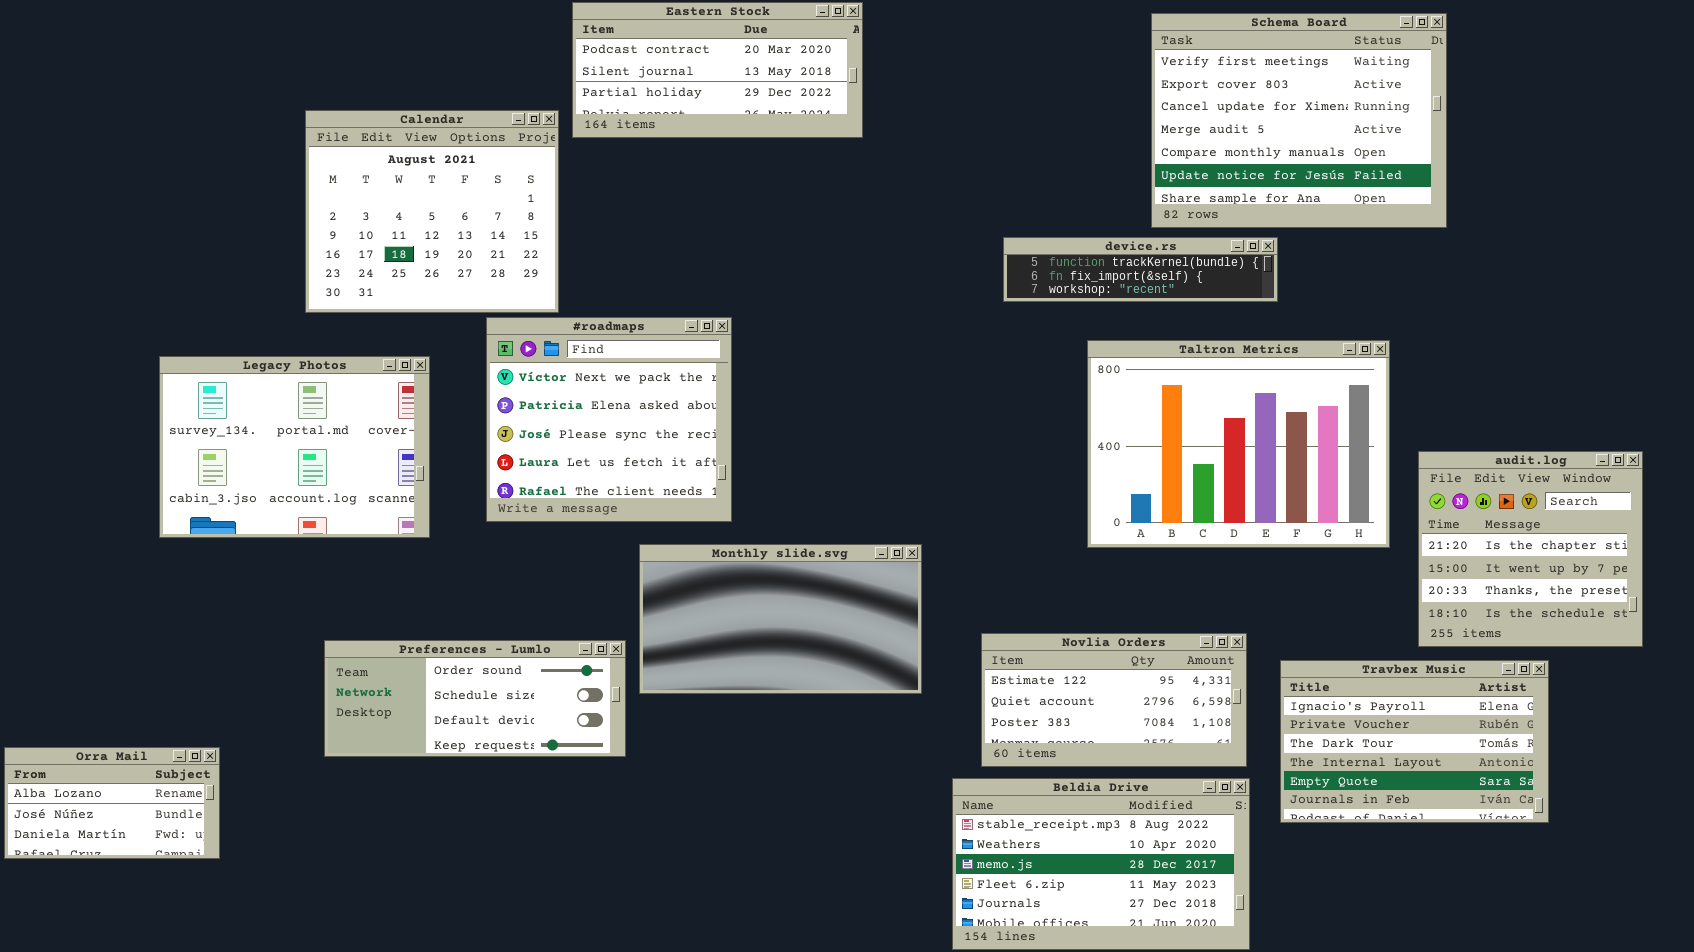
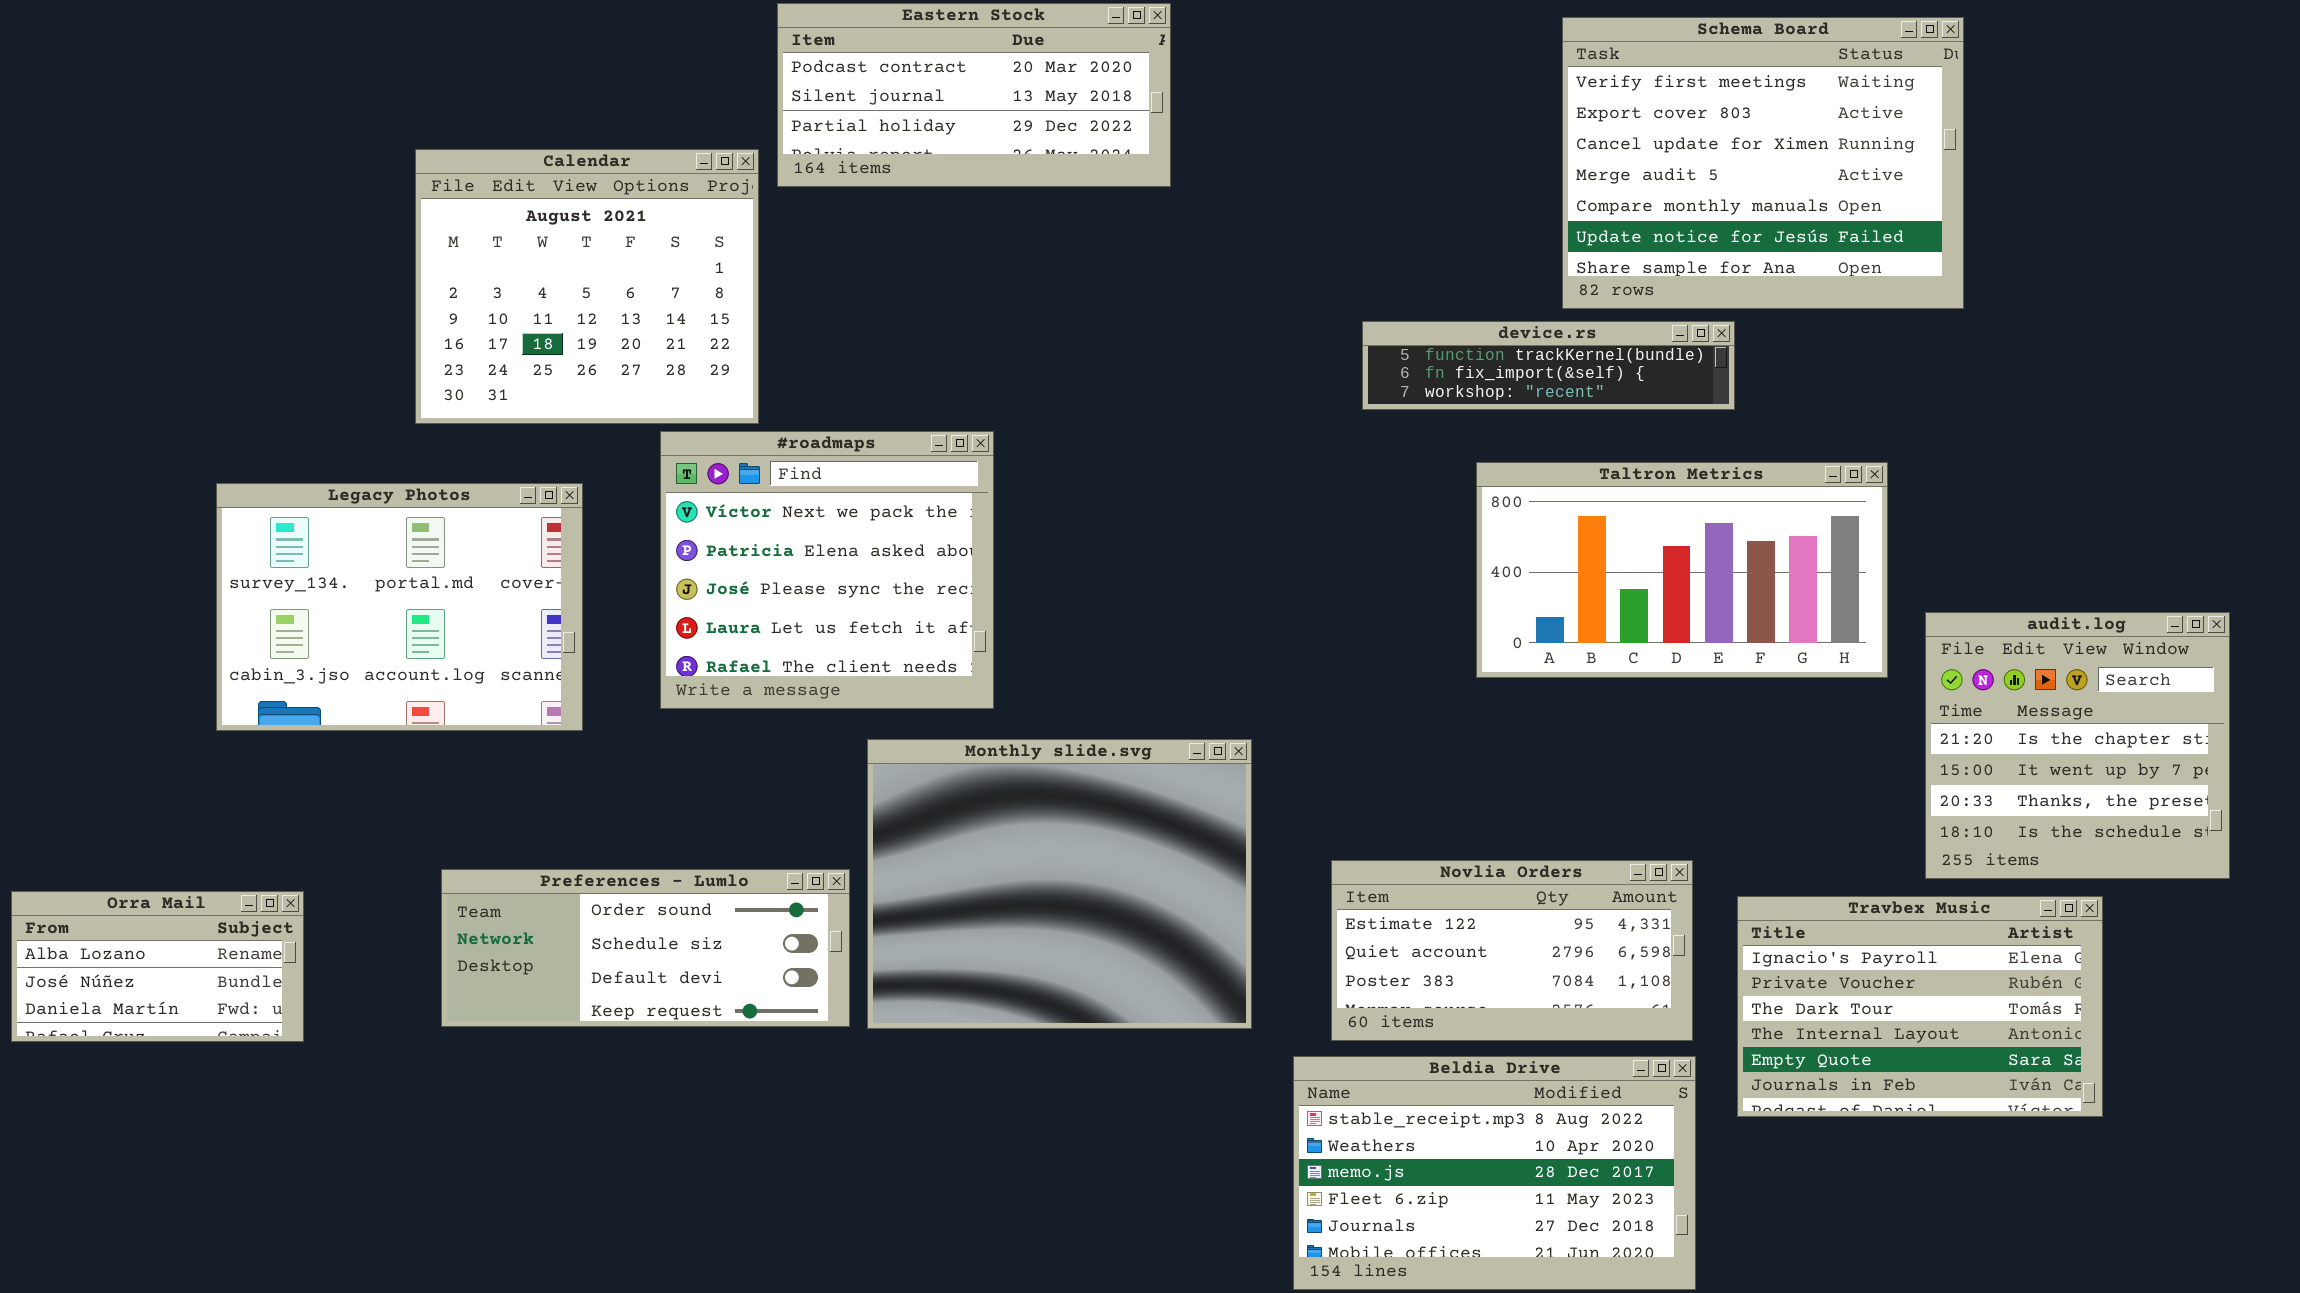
Taltron Metrics: [1087,340,1390,548] -> [1476,462,1888,678], resized
Monthly slide.svg: [639,544,922,694] -> [867,739,1252,1029], resized
Orra Mail: [4,747,220,859] -> [11,891,304,1042], moved

